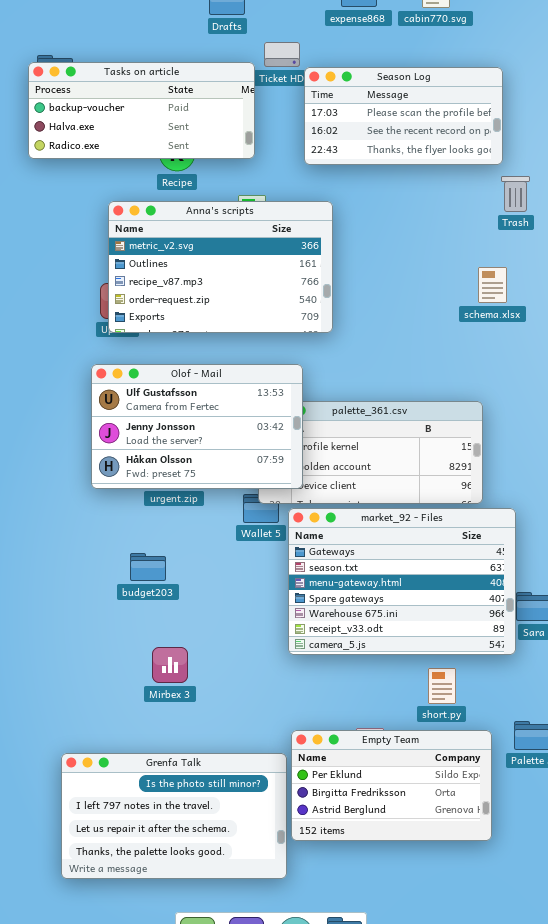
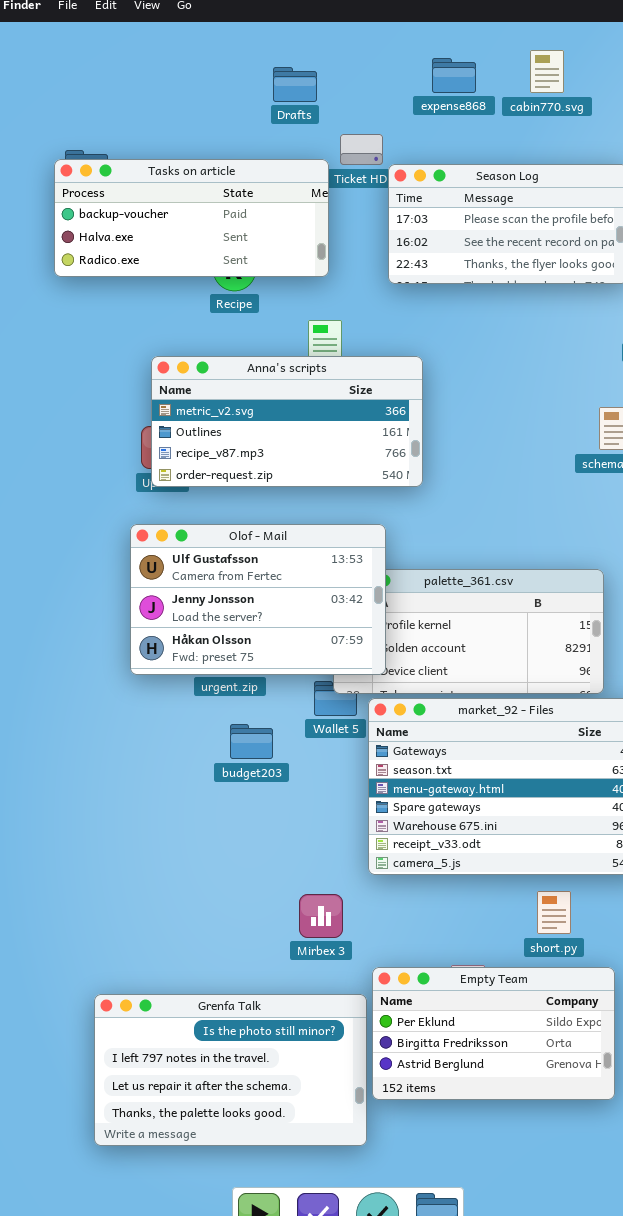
Anna's scripts: [108,201,333,333] -> [151,356,423,487], resized
budget203: [130,553,166,581] -> [230,724,273,759], moved
Mirbex 3: [152,647,188,683] -> [299,894,343,938], moved

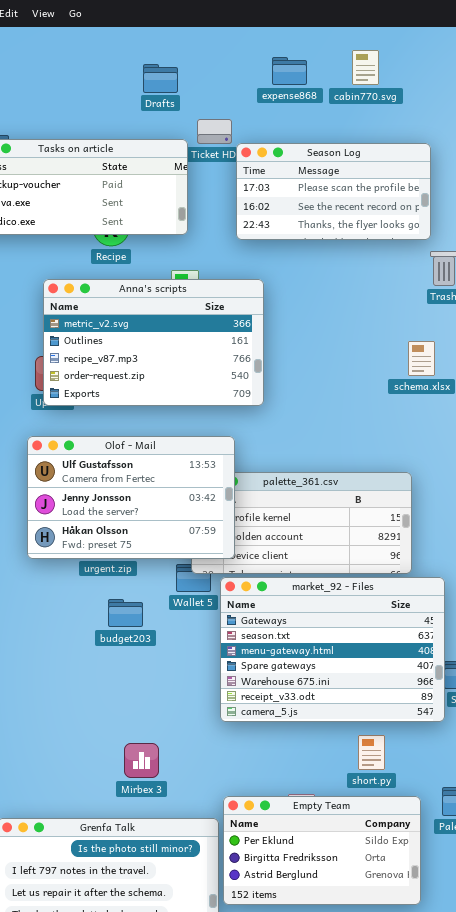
Anna's scripts: [151,356,423,487] -> [43,279,264,406], resized
Mirbex 3: [299,894,343,938] -> [124,743,159,778], moved

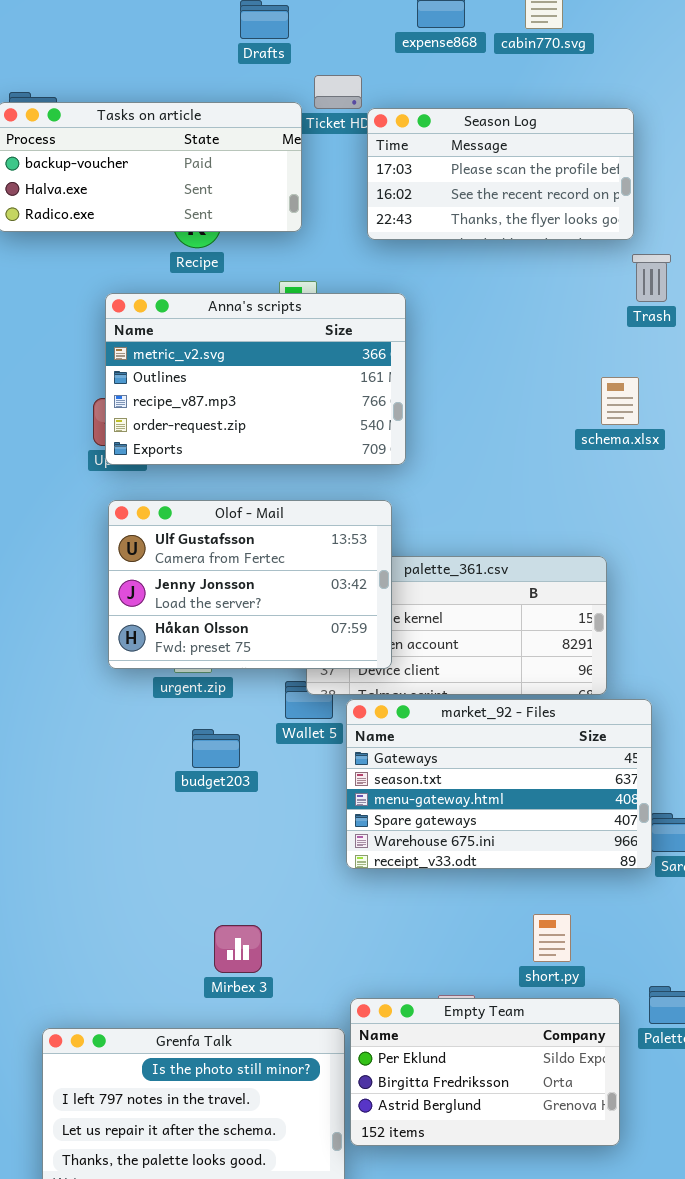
Olof - Mail: [27,436,235,559] -> [108,500,392,669], moved
market_92 - Files: [220,577,445,722] -> [346,699,652,869], resized

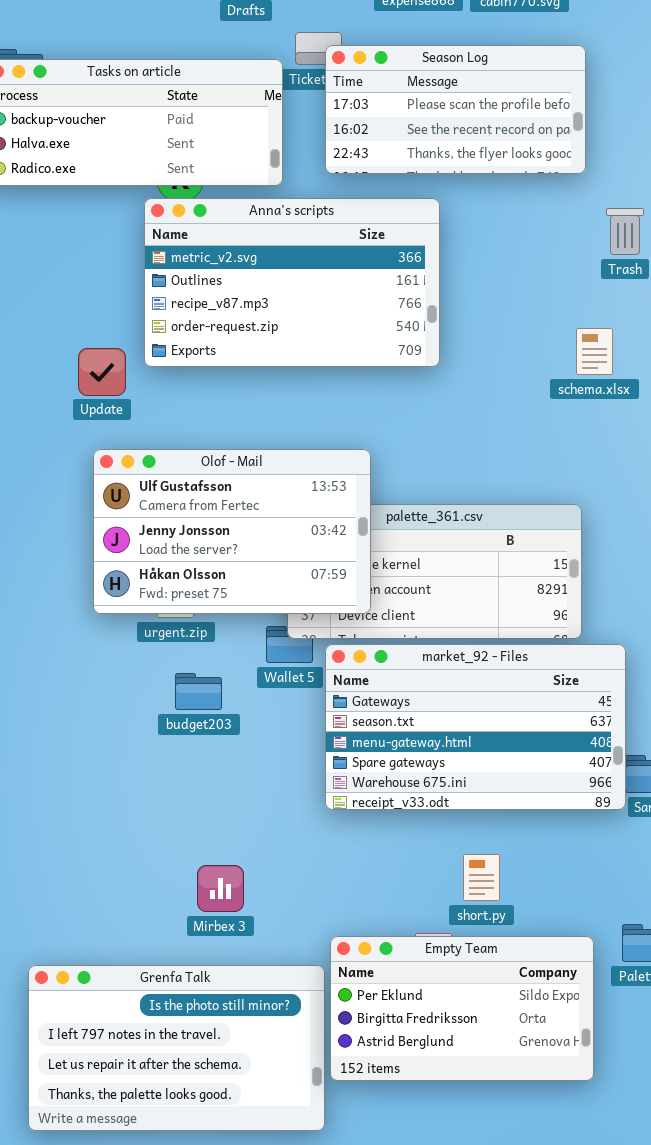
Season Log: [367,108,634,240] -> [325,45,586,174], moved
Anna's scripts: [105,293,406,465] -> [144,198,440,367], moved
short.py: [533,914,571,962] -> [463,854,500,901], moved

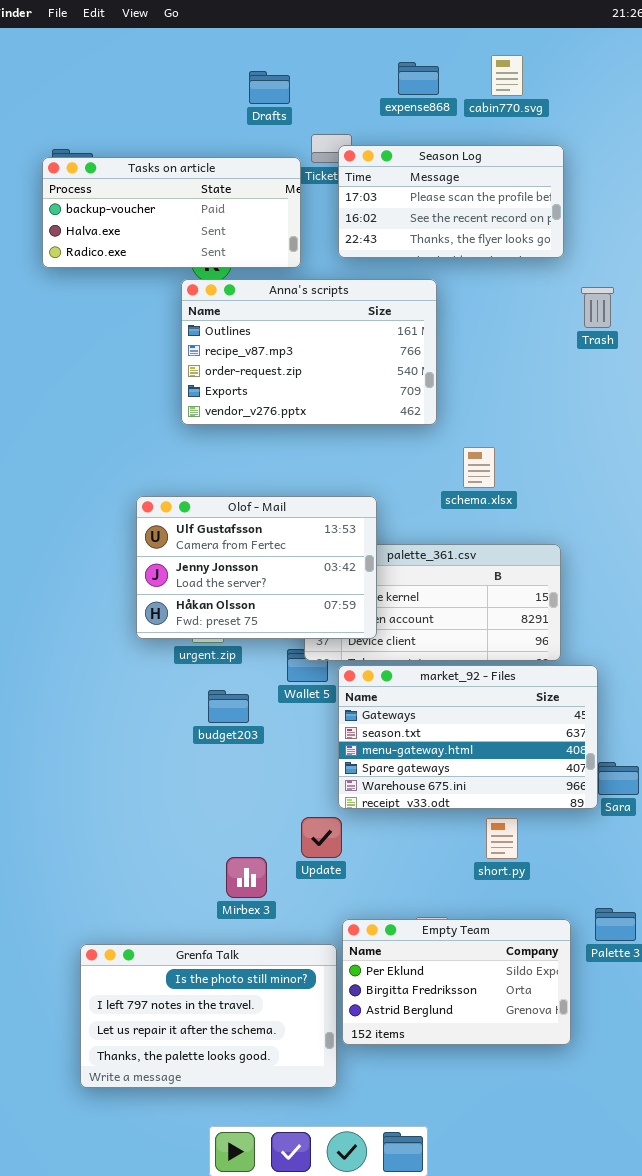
Anna's scripts: [144,198,440,367] -> [181,279,437,425], scrolled down 1 row
schema.xlsx: [576,328,613,375] -> [463,447,495,488], moved
Update: [78,348,126,396] -> [301,817,342,858], moved
short.py: [463,854,500,901] -> [486,818,518,859], moved

